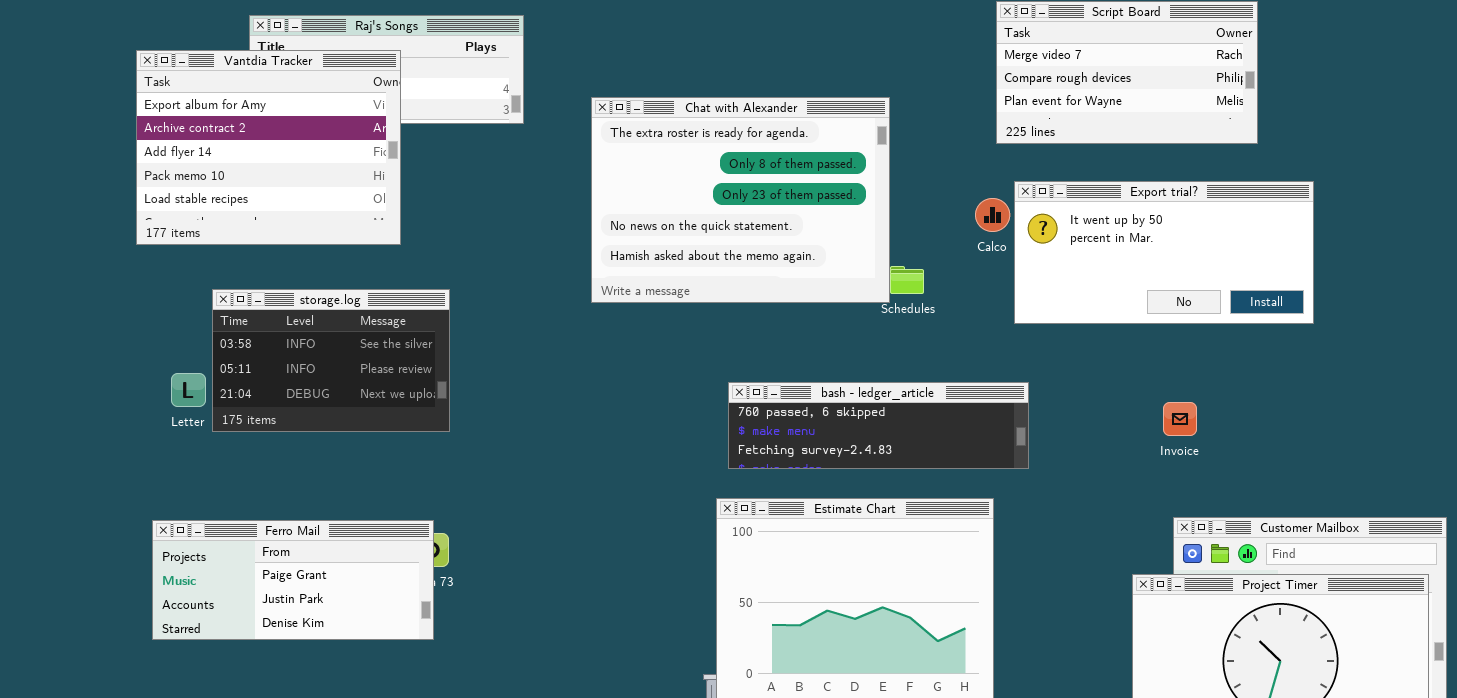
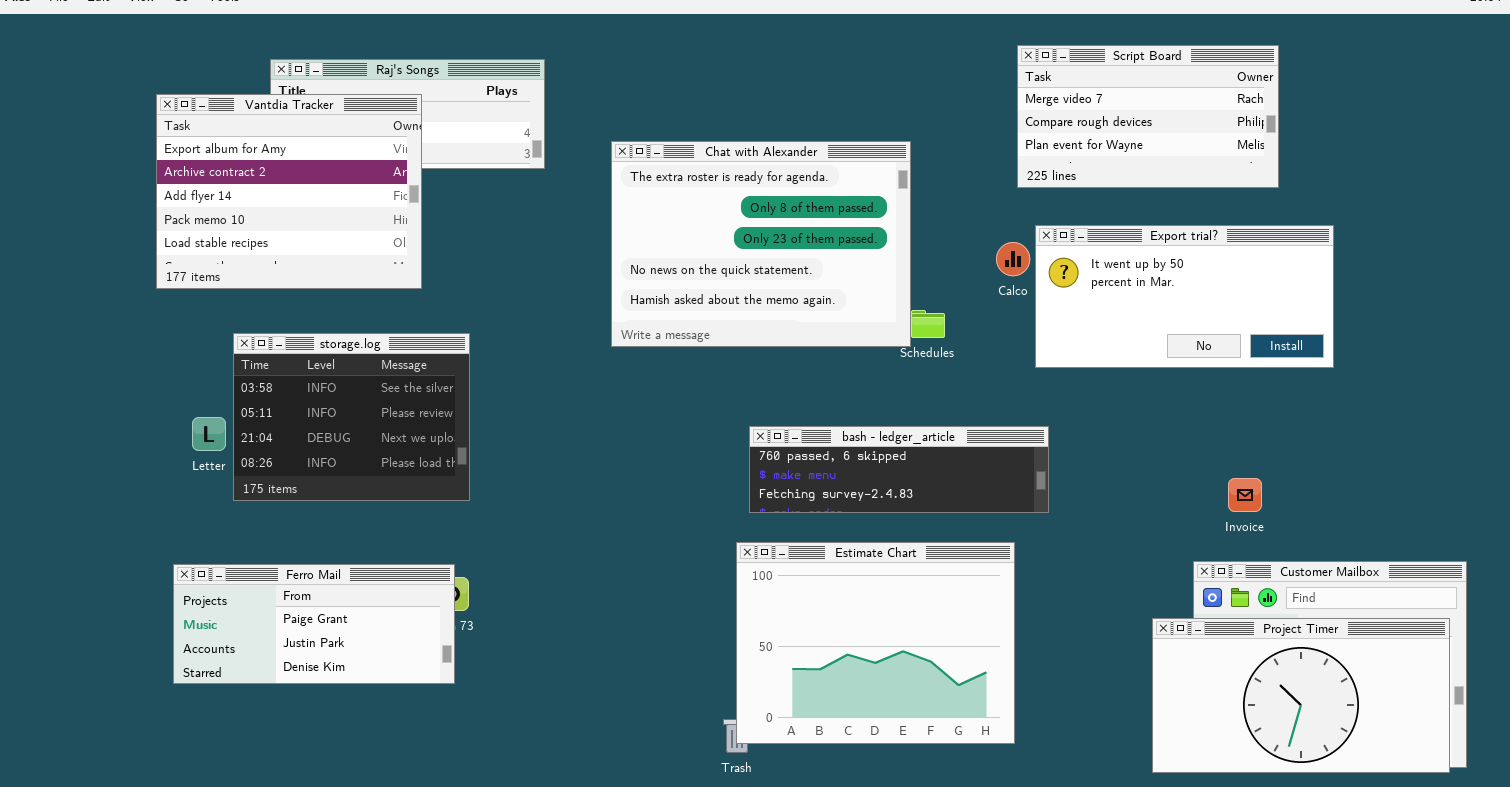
storage.log: [212,289,450,432] -> [233,333,470,501], resized
Invoice: [1163,402,1197,436] -> [1228,478,1262,512], moved

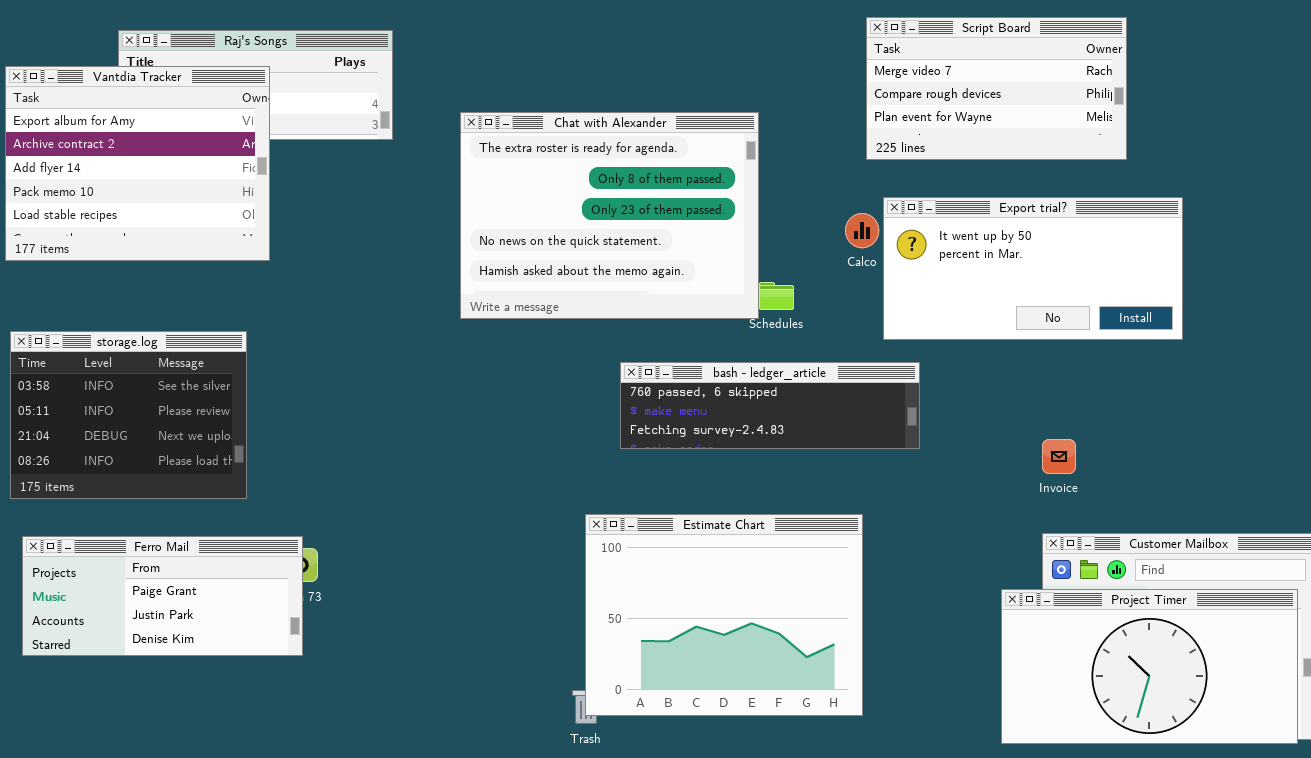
storage.log: [233,333,470,501] -> [10,331,247,499], moved
bash - ledger_article: [749,426,1049,513] -> [620,362,920,449], moved
Invoice: [1228,478,1262,512] -> [1042,439,1076,474], moved

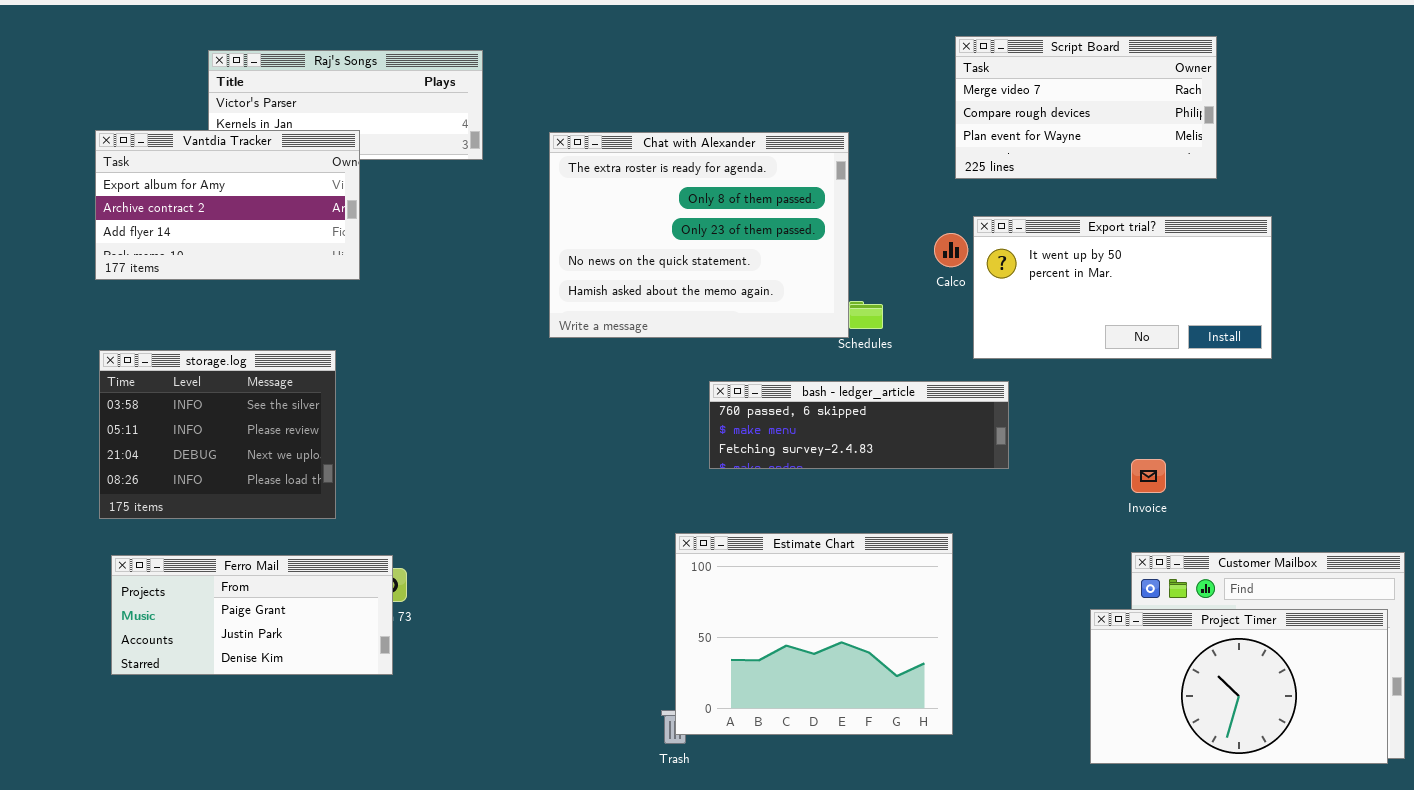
Vantdia Tracker: [5,66,270,261] -> [95,130,360,280], resized

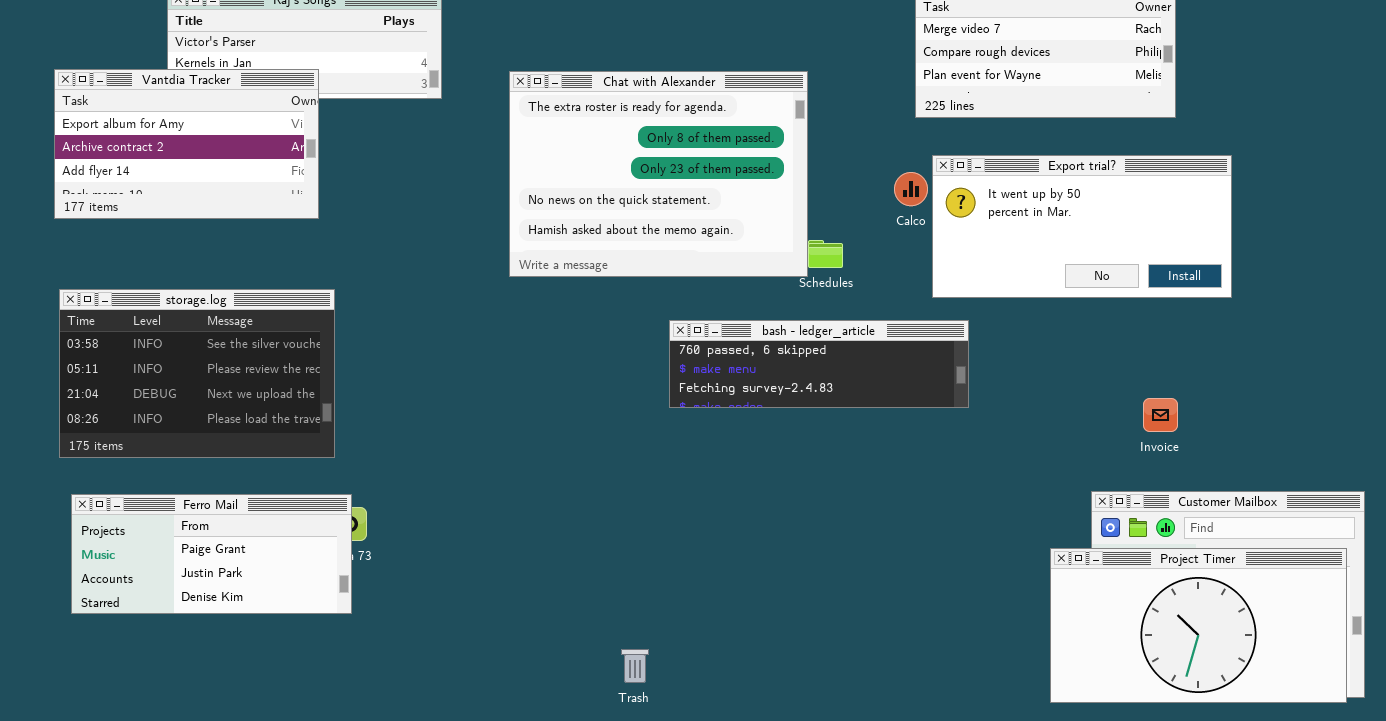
storage.log: [99,350,336,519] -> [59,289,335,458], resized
Invoice: [1131,459,1166,493] -> [1143,398,1178,432], moved
Estimate Chart: [675,533,953,735] -> none, closed

